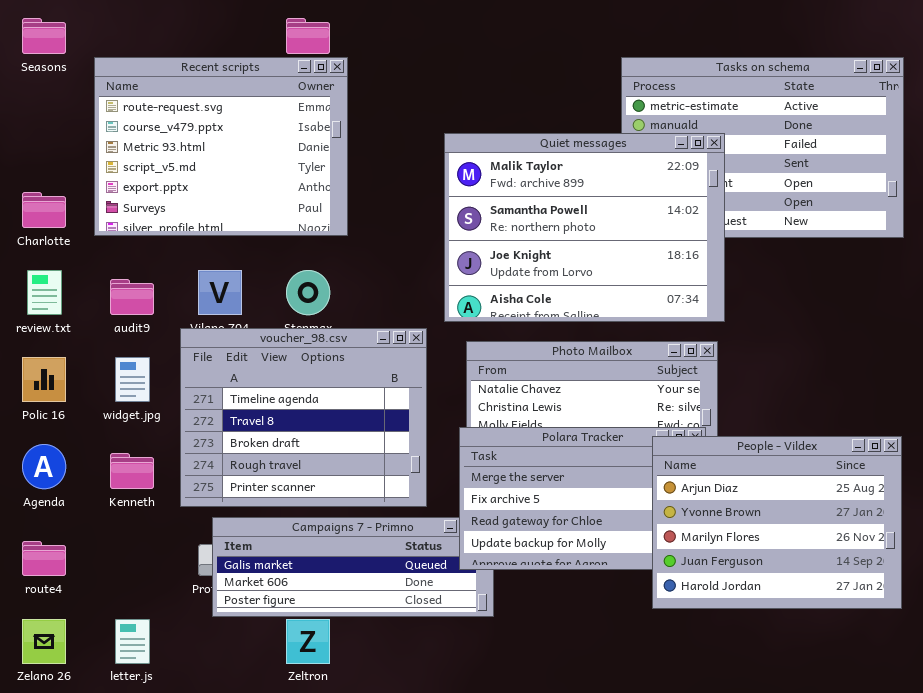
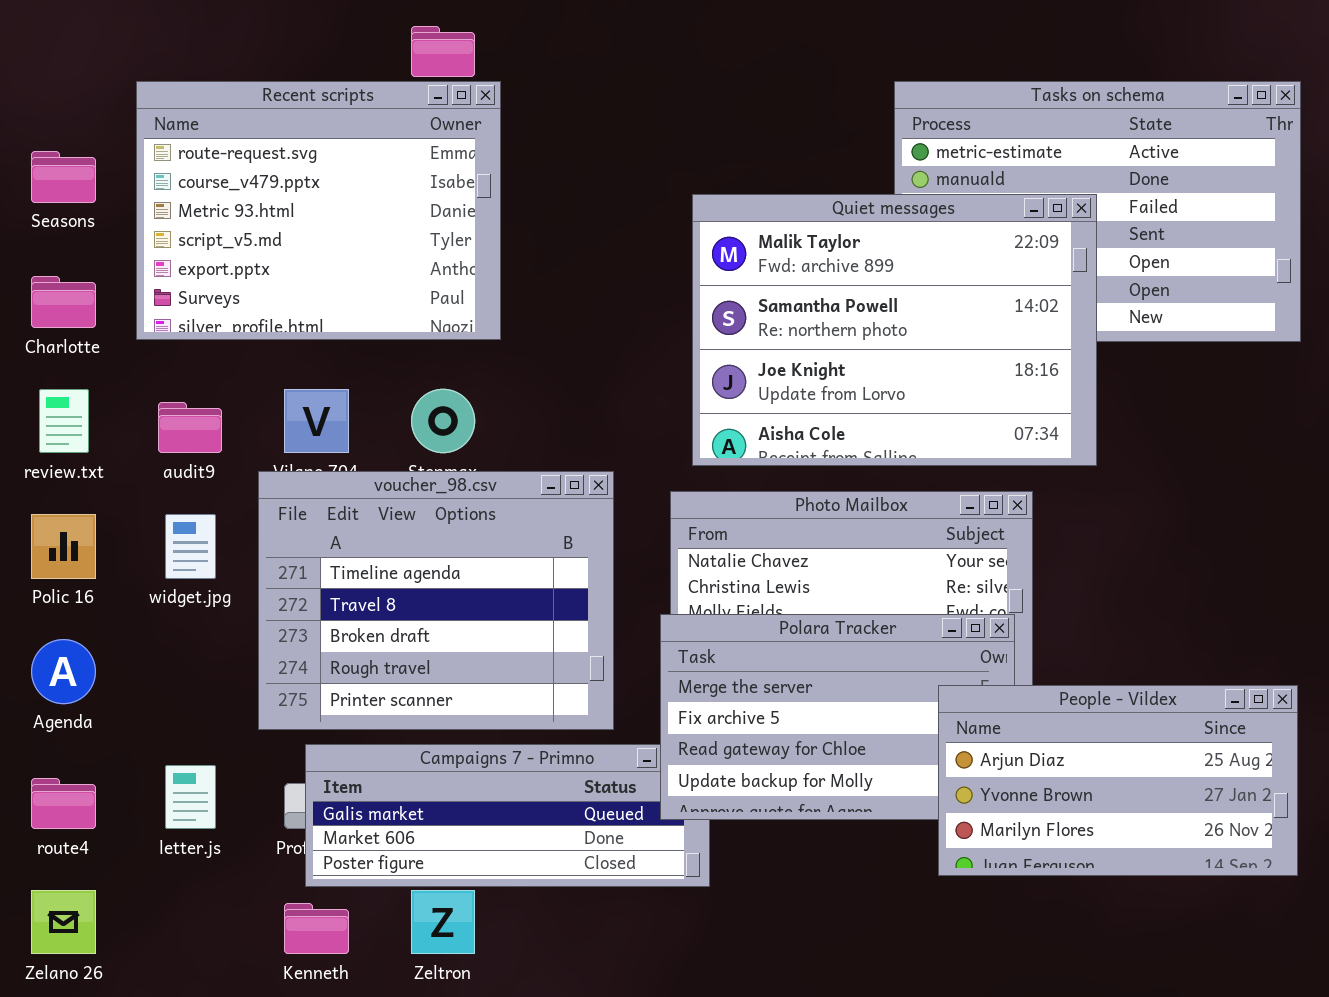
Seasons: [22,18,66,54] -> [31,151,96,203], moved
Quiet messages: [444,133,725,322] -> [692,194,1097,466], moved
People - Vildex: [652,436,902,609] -> [938,685,1298,876], resized
Kenneth: [110,453,154,489] -> [284,903,349,954], moved
letter.js: [115,619,150,664] -> [165,765,216,829], moved

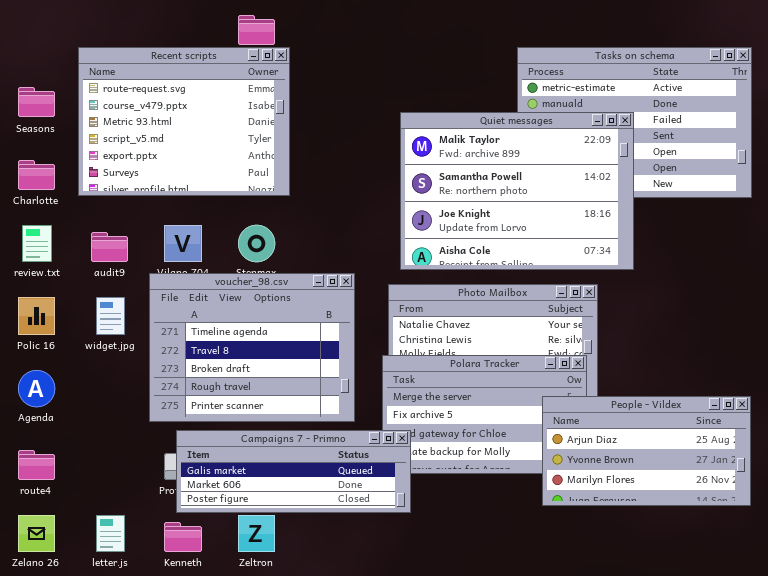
Campaigns 7 - Primno: [305,744,710,887] -> [176,430,411,513], raised
letter.js: [165,765,216,829] -> [96,515,125,552], moved

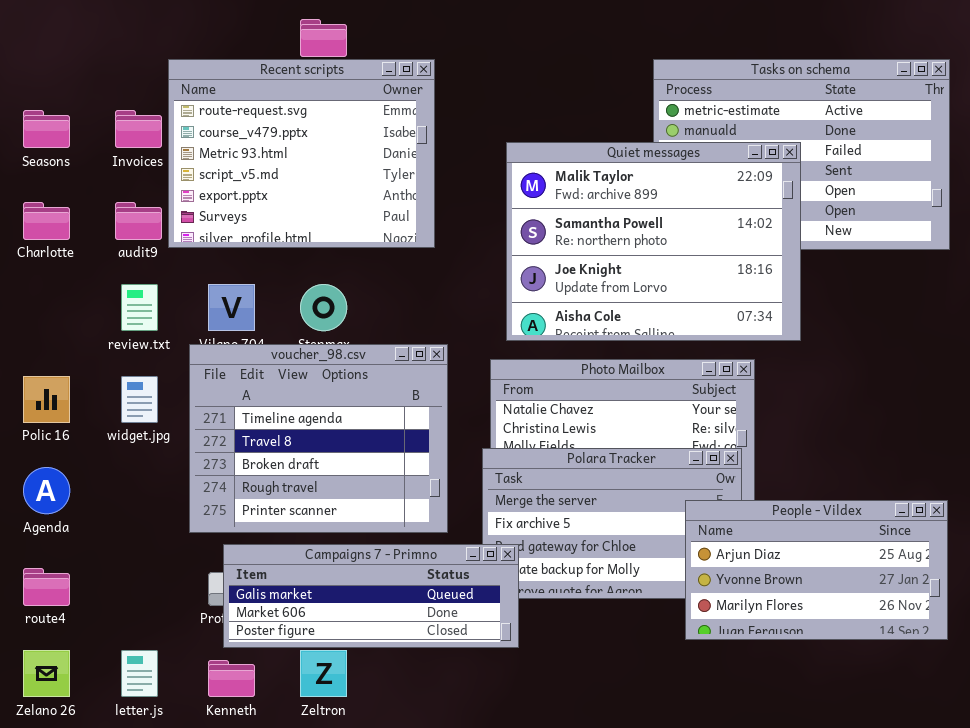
Recent scripts: [78,47,290,196] -> [168,59,435,248], moved
review.txt: [22,225,52,262] -> [121,284,158,331], moved
audit9: [91,232,128,262] -> [115,202,162,240], moved

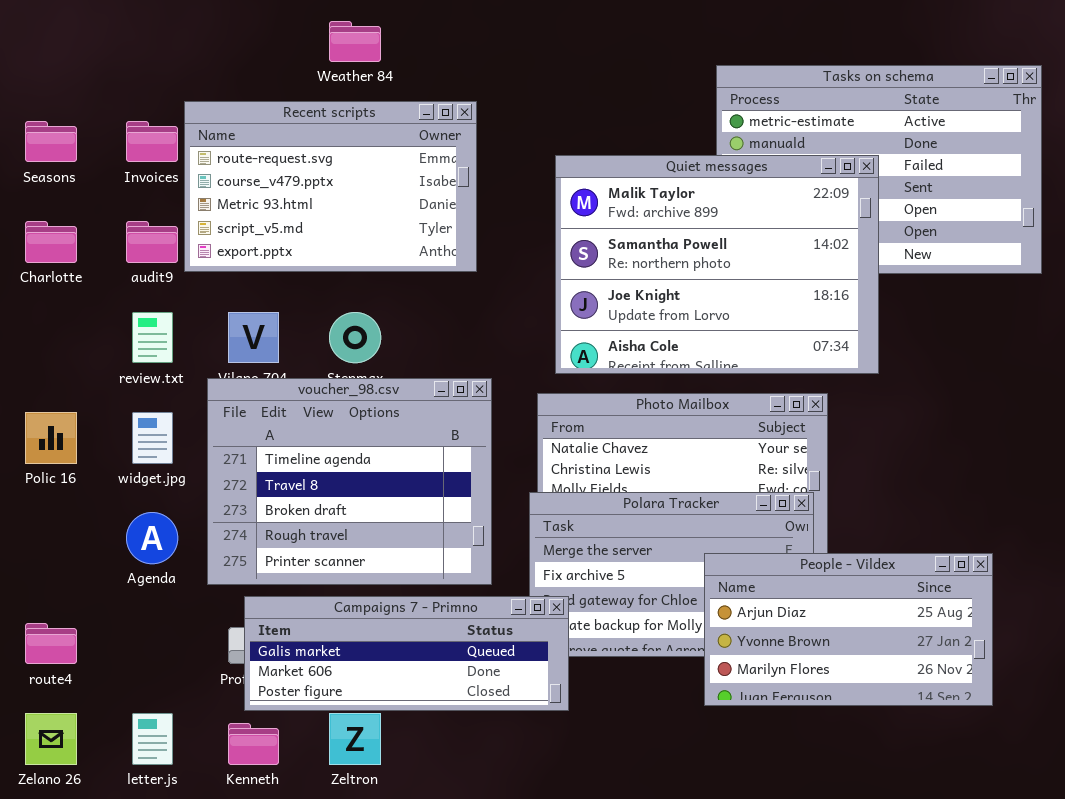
Recent scripts: [168,59,435,248] -> [184,101,477,272], resized
Agenda: [23,467,70,514] -> [126,512,178,564], moved
People - Vildex: [685,500,948,640] -> [704,553,993,706], moved

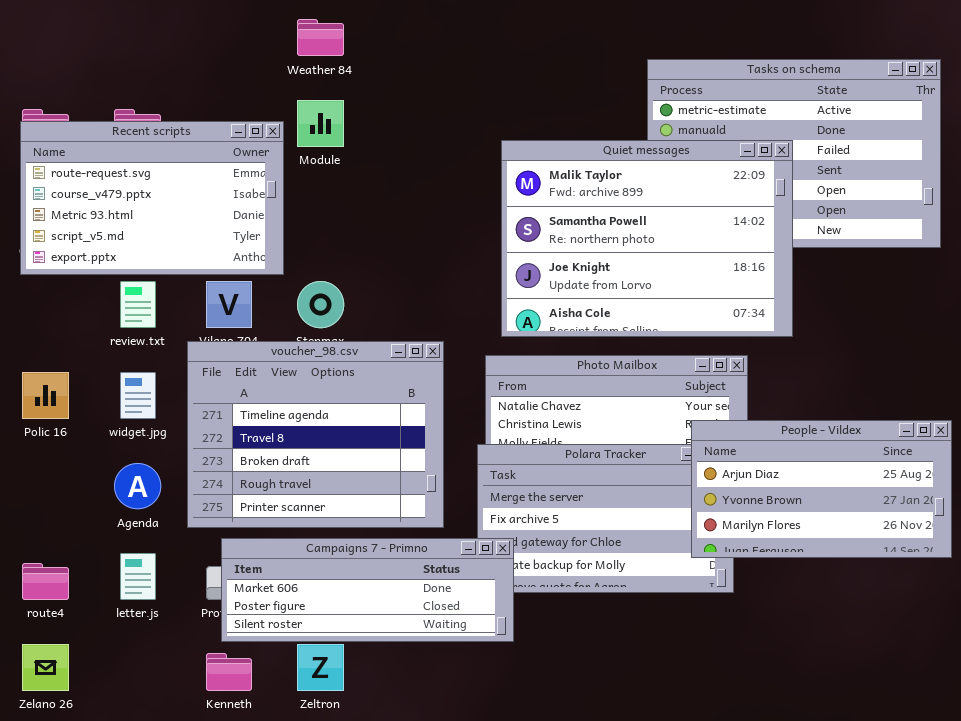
Recent scripts: [184,101,477,272] -> [20,121,284,275], moved
People - Vildex: [704,553,993,706] -> [691,420,952,558], moved
Campaigns 7 - Primno: [244,596,569,711] -> [221,538,514,642], scrolled down 1 row
letter.js: [132,713,173,765] -> [120,553,156,600], moved

